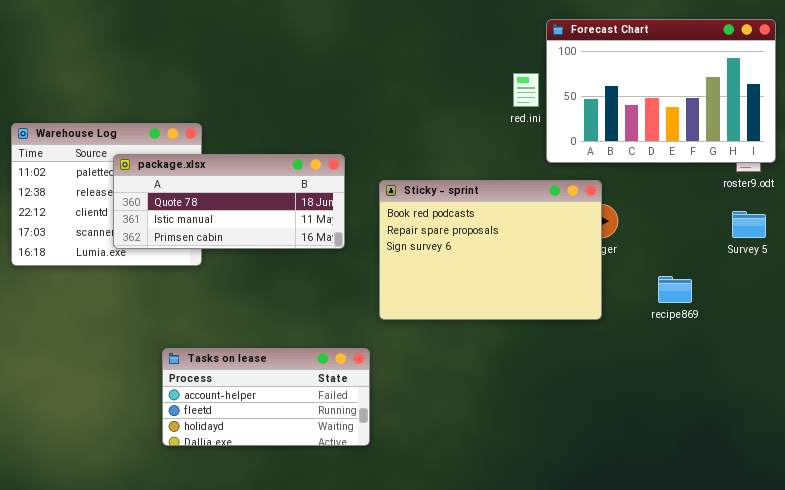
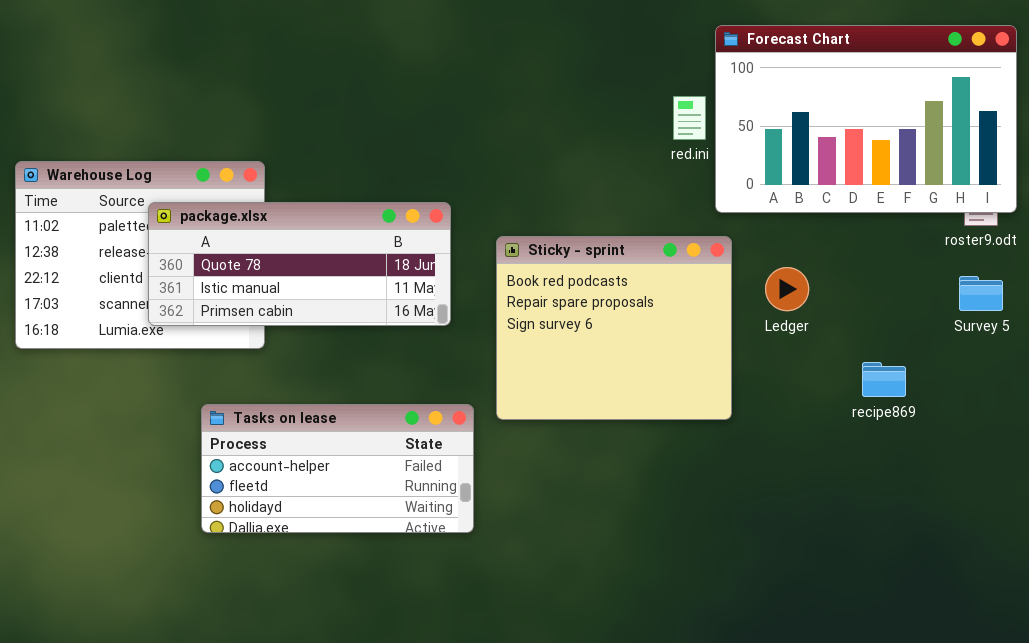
Sticky - sprint: [379,180,602,320] -> [496,236,732,420], resized
Tasks on lease: [162,348,370,446] -> [201,404,474,533], moved

